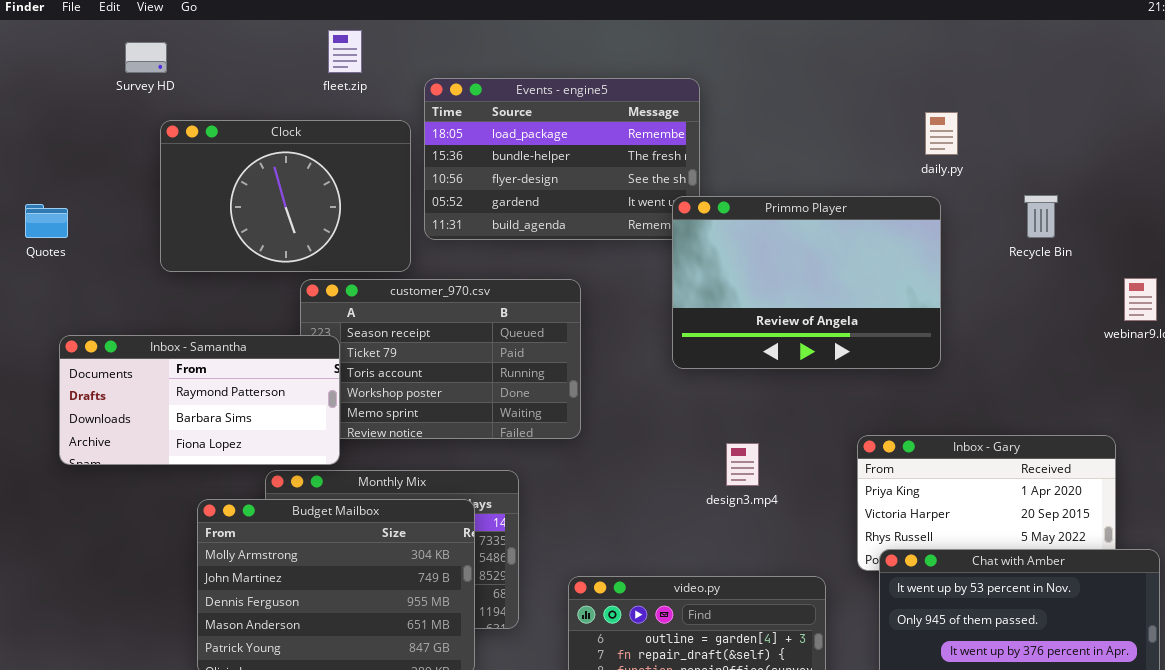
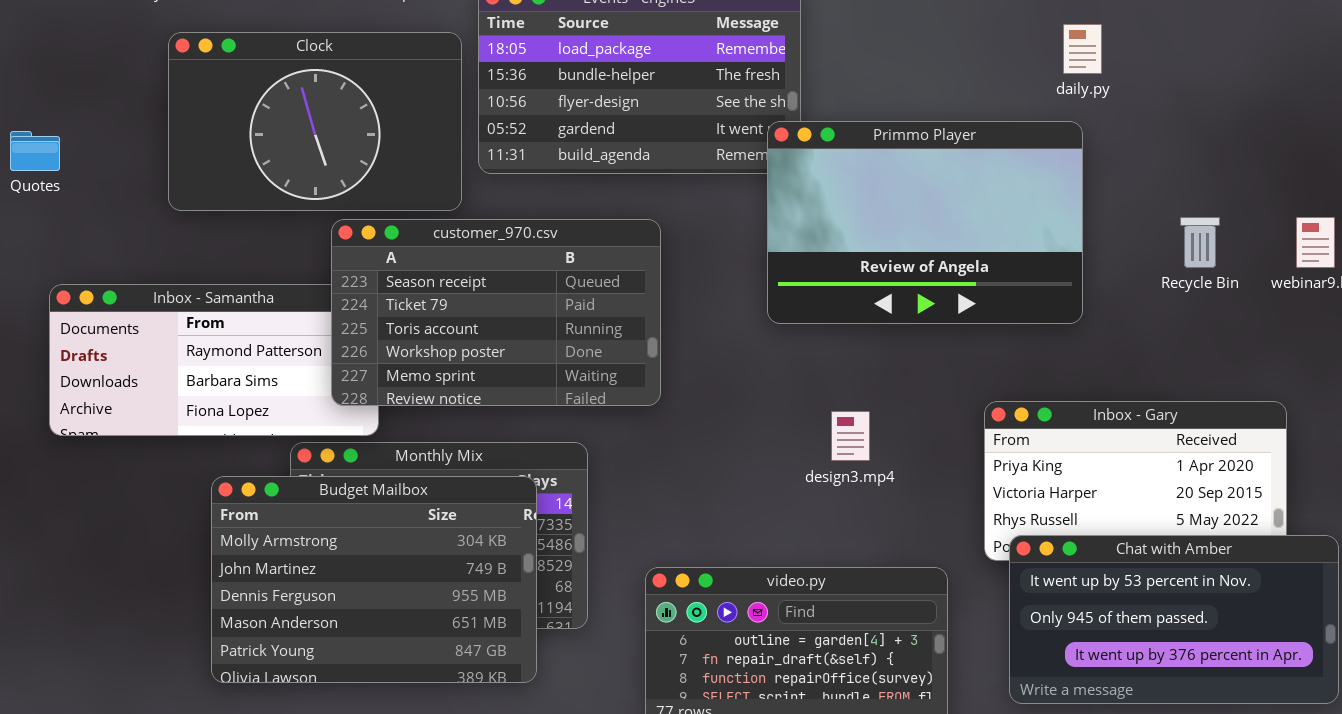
Recycle Bin: [1024,195,1058,238] -> [1180,217,1220,268], moved
customer_970.csv: [300,279,581,439] -> [331,219,661,406], raised

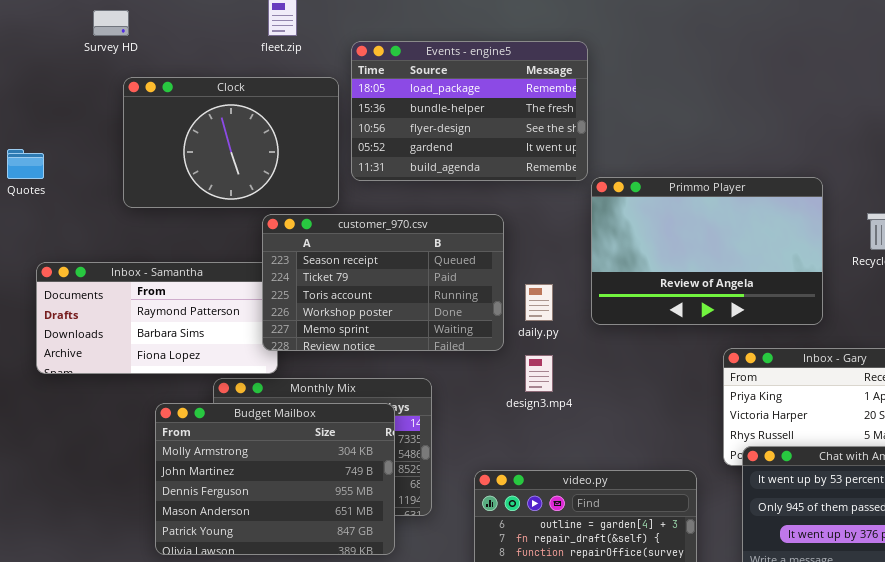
daily.py: [1063,24,1102,74] -> [525,284,553,321], moved
Primmo Player: [767,121,1083,324] -> [591,177,823,325], moved
customer_970.csv: [331,219,661,406] -> [262,214,504,351], moved
design3.mp4: [831,411,870,461] -> [525,355,553,392], moved

